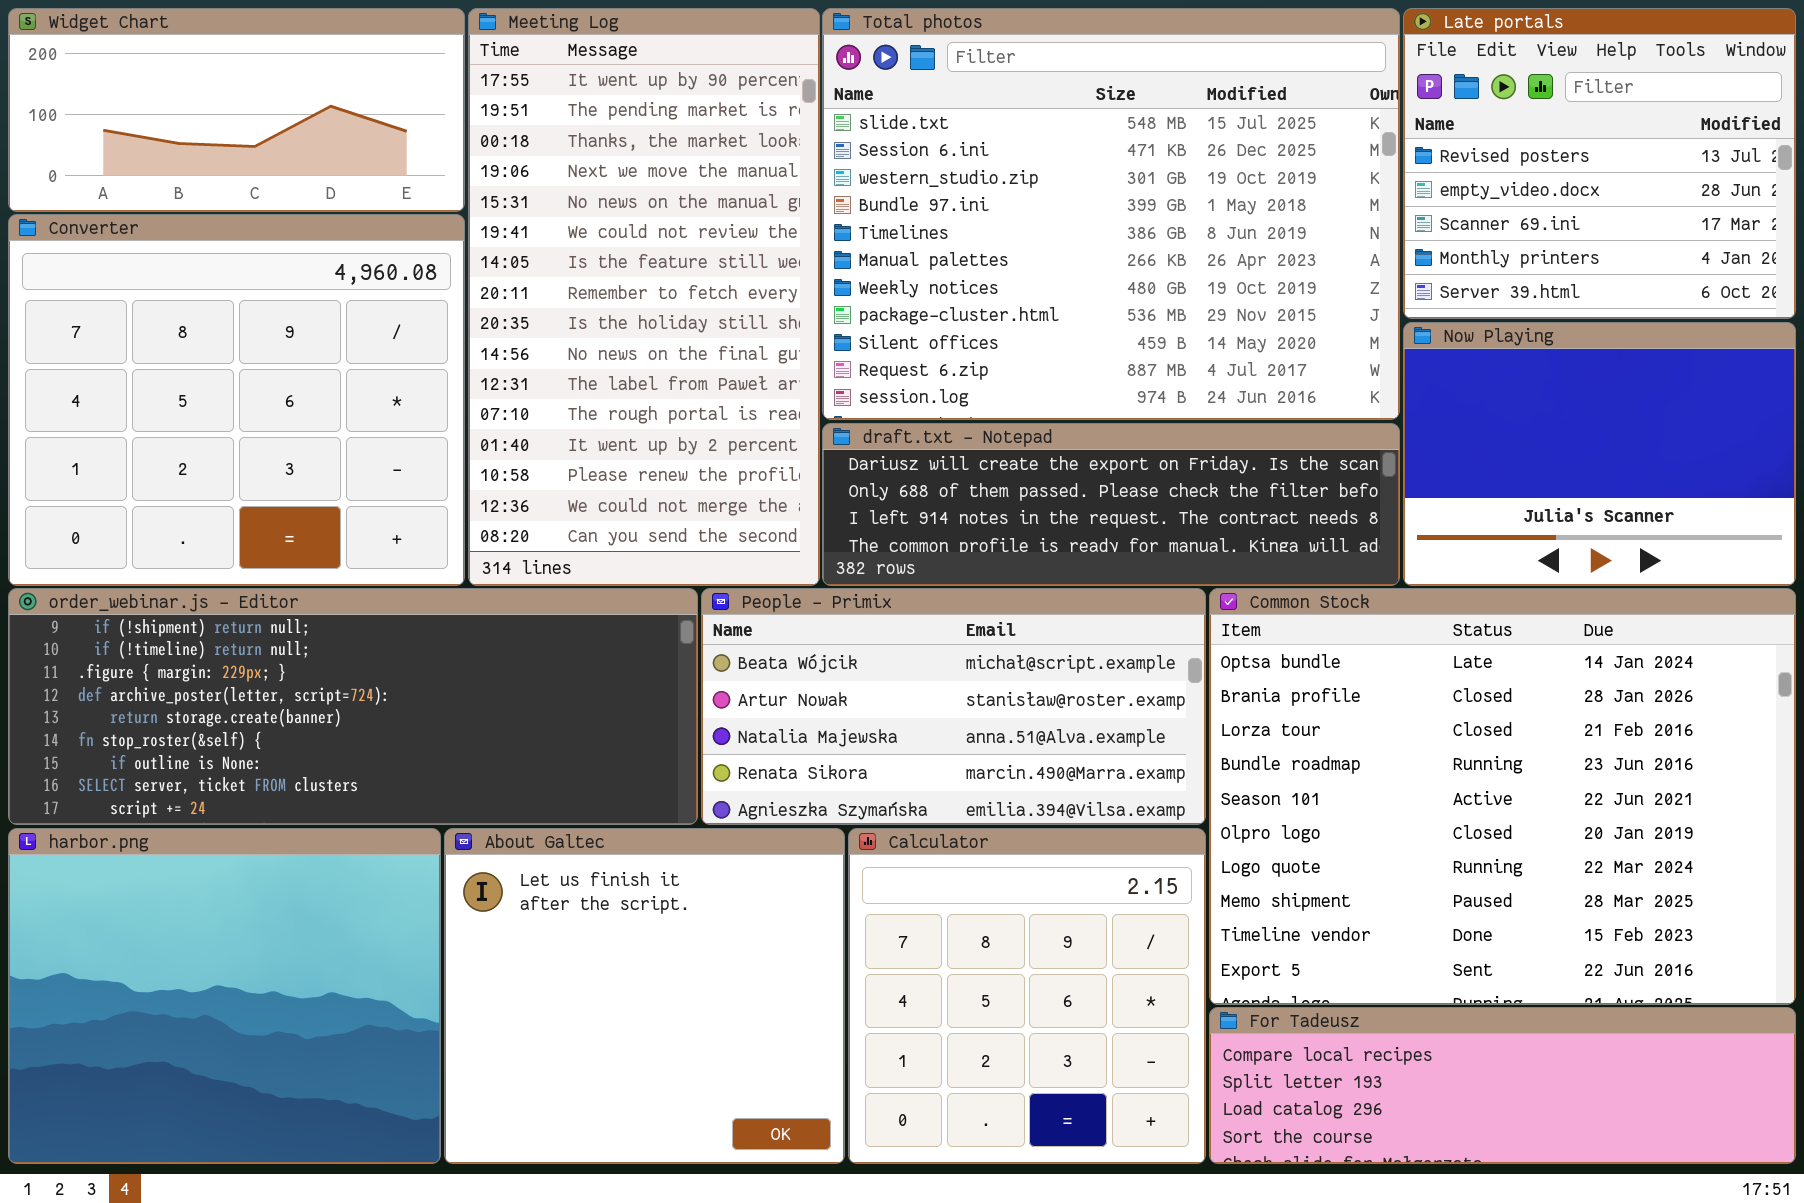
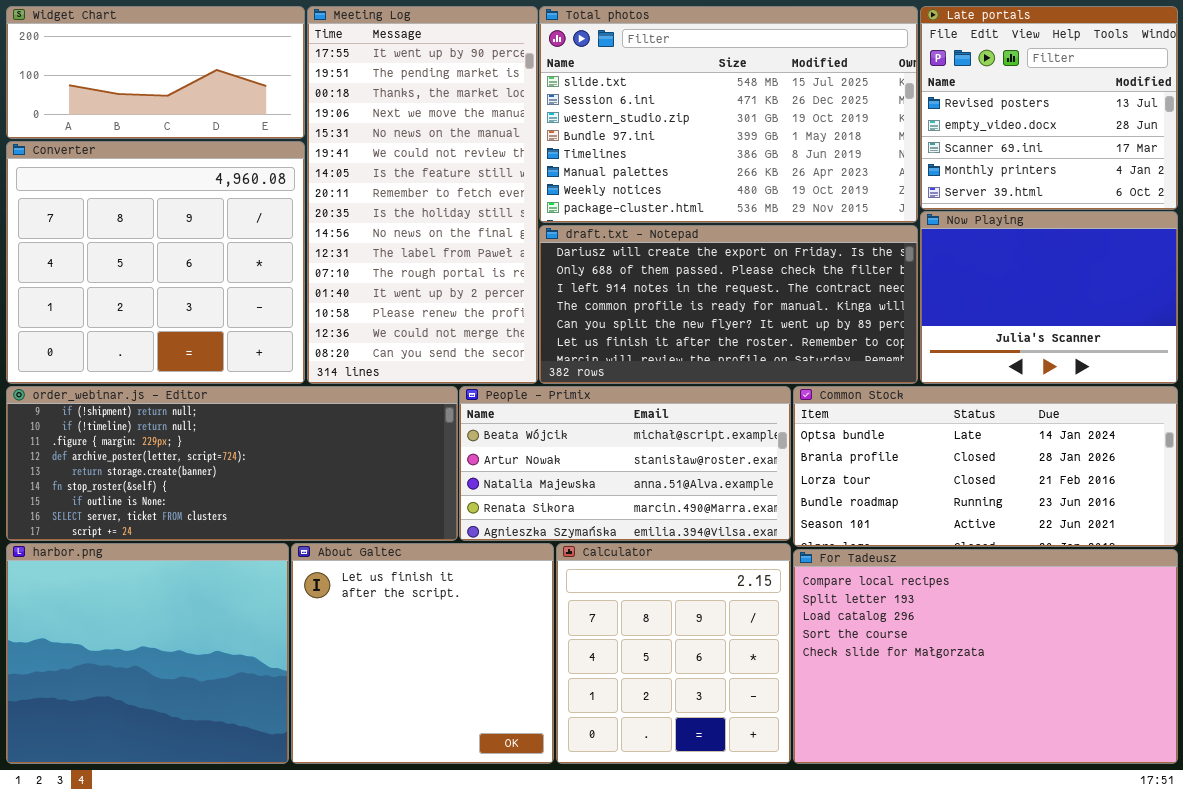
Total photos: [822,8,1400,420] -> [539,6,918,223], resized
draft.txt - Notepad: [822,423,1400,586] -> [539,225,918,384], resized
Common Stock: [1209,588,1796,1005] -> [793,386,1178,547], resized
For Tadeusz: [1209,1007,1796,1164] -> [793,549,1178,764], resized

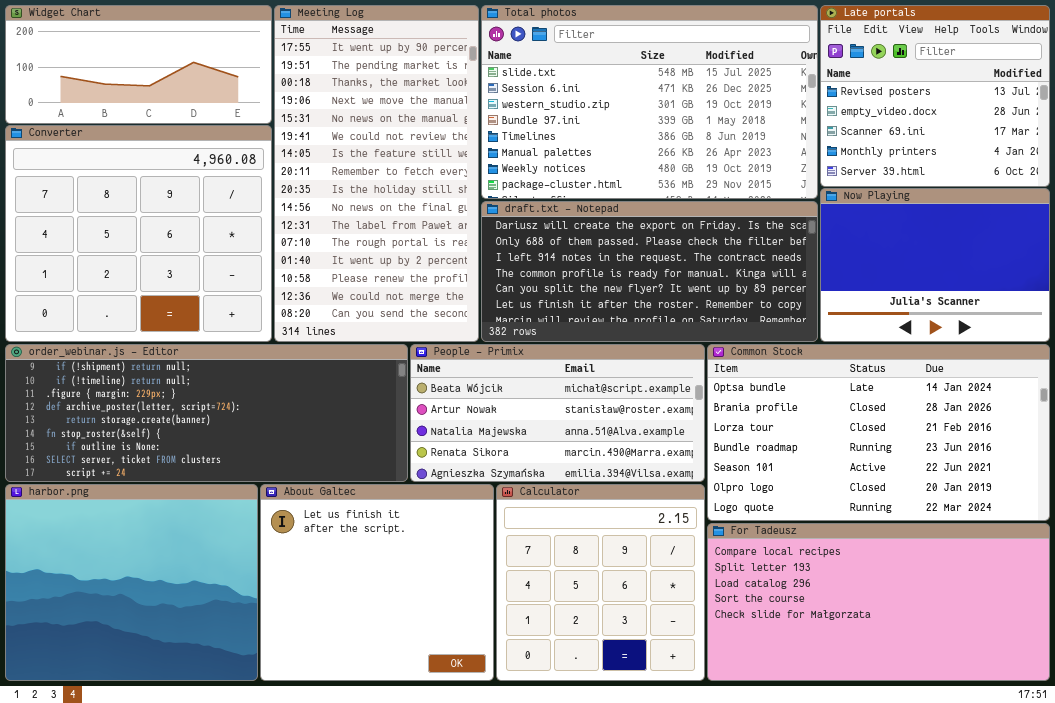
Common Stock: [793,386,1178,547] -> [707,344,1050,521], resized
For Tadeusz: [793,549,1178,764] -> [707,523,1050,681], resized

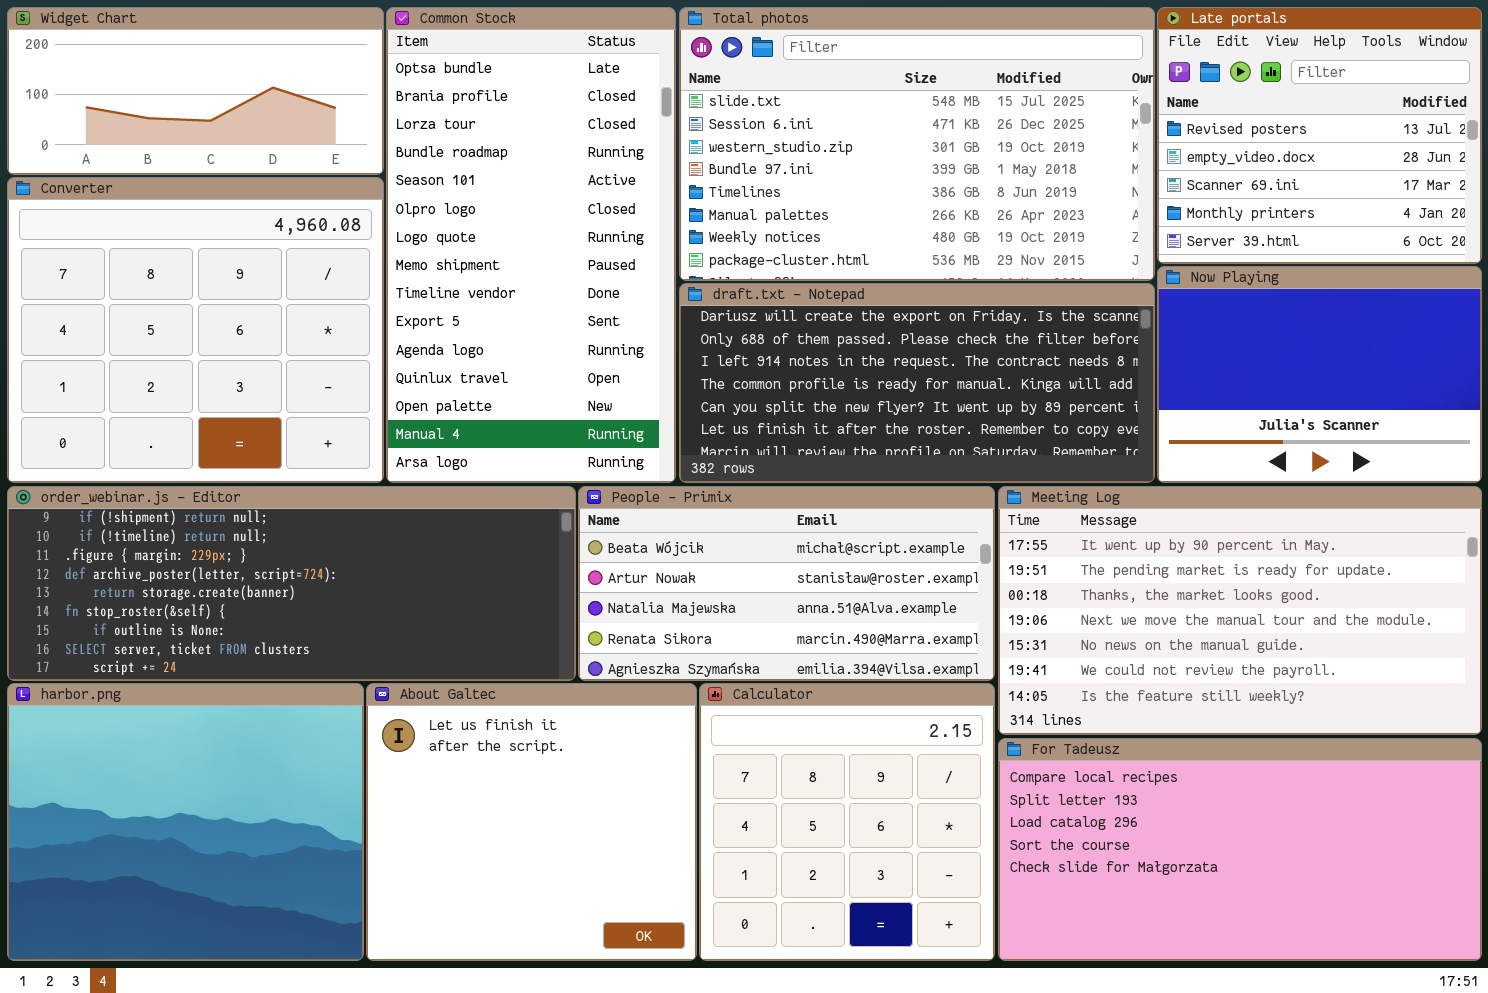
Meeting Log: [274,5,479,342] -> [998,486,1482,735], moved, resized
Common Stock: [707,344,1050,521] -> [386,7,676,483], moved, resized

